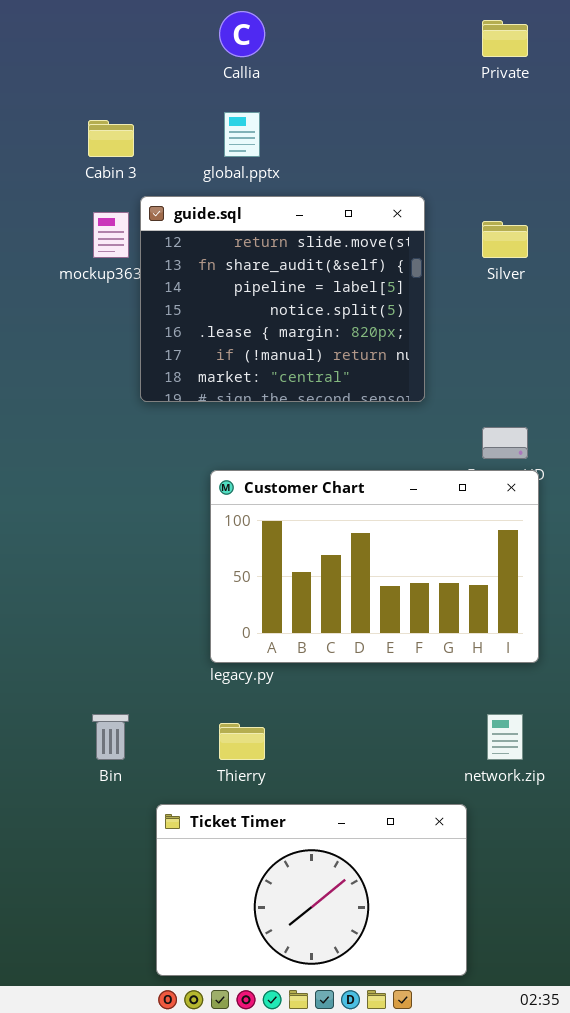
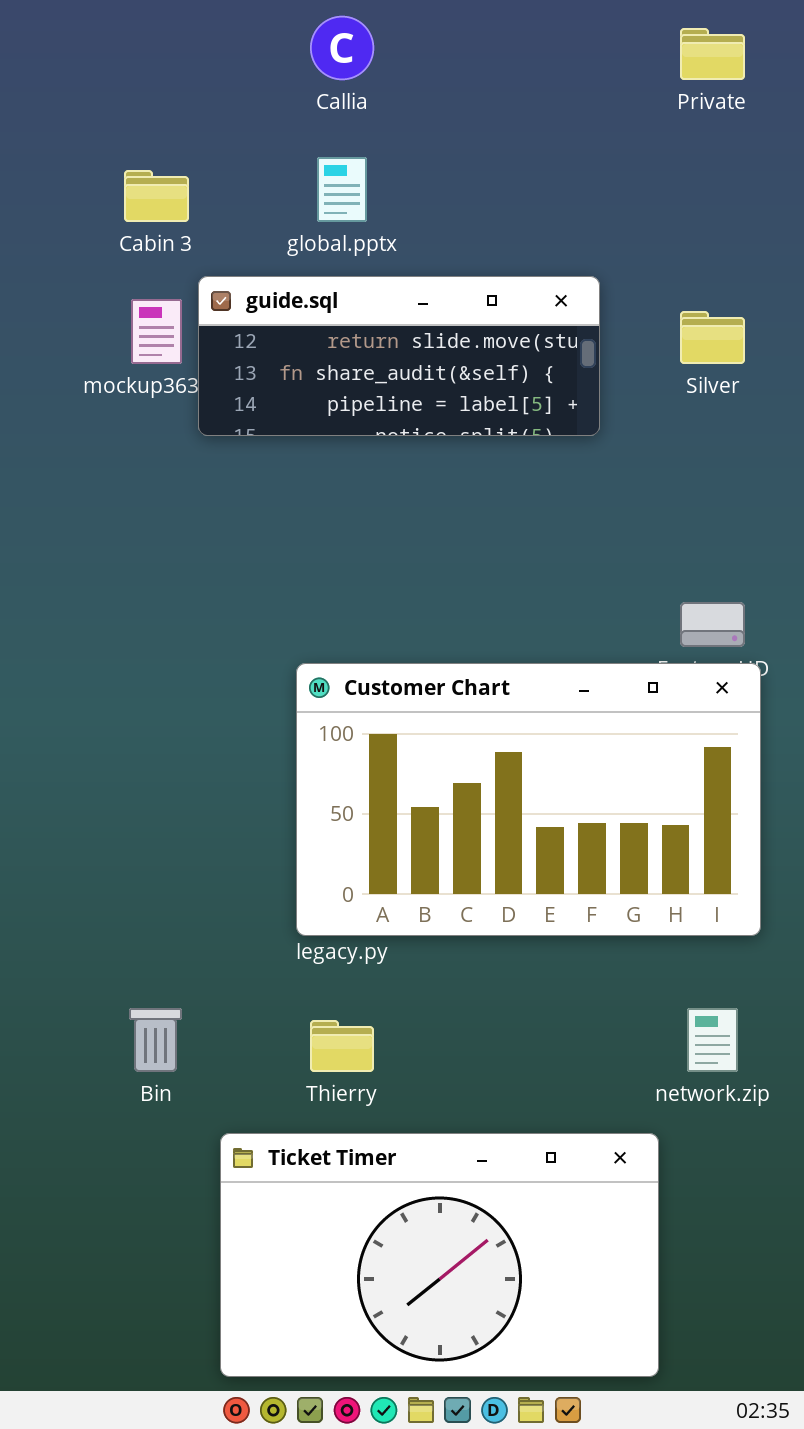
guide.sql: [140,196,425,402] -> [198,276,600,436], resized

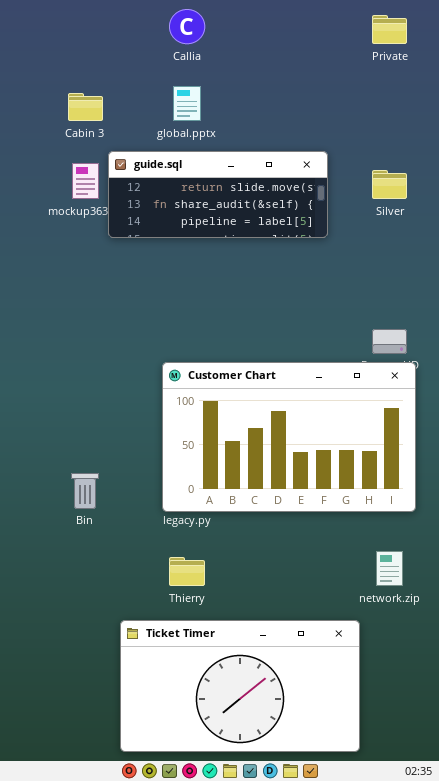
Bin: [129,1008,182,1072] -> [71,473,99,509], moved

